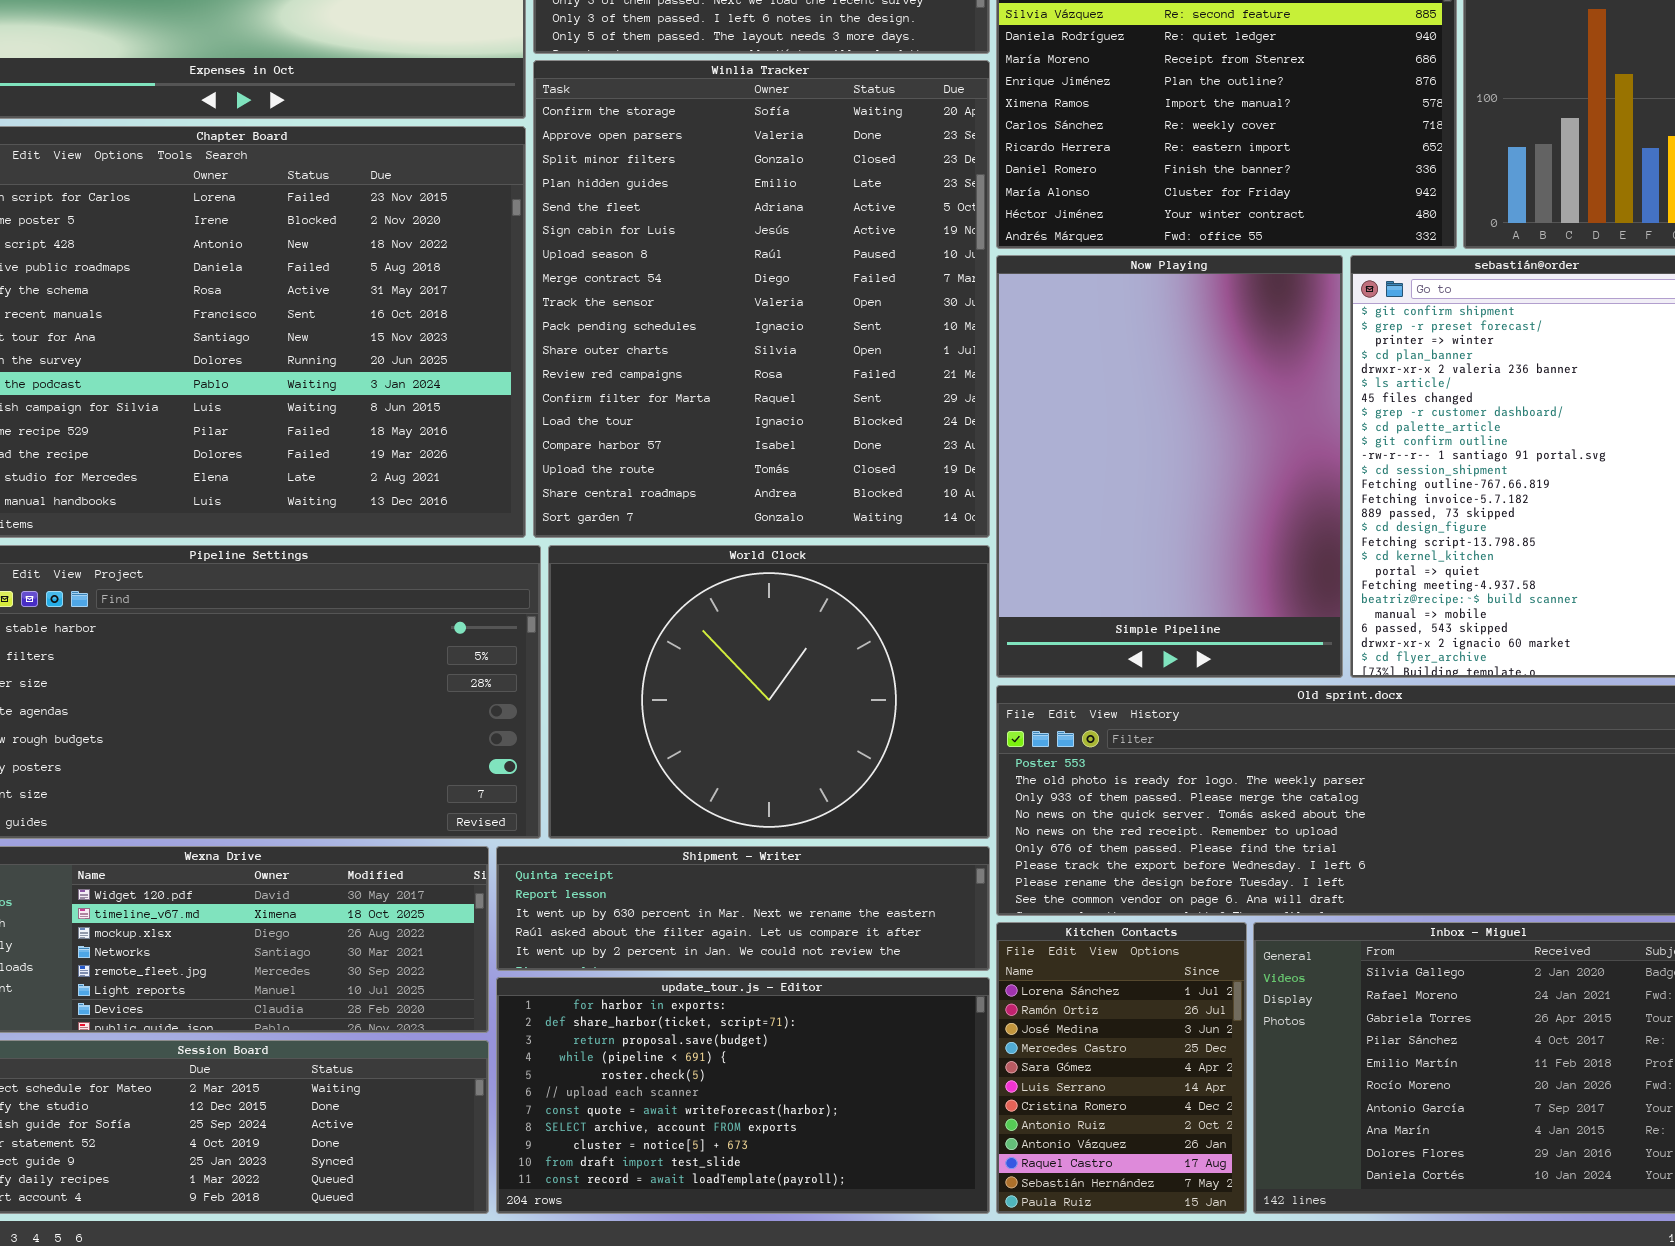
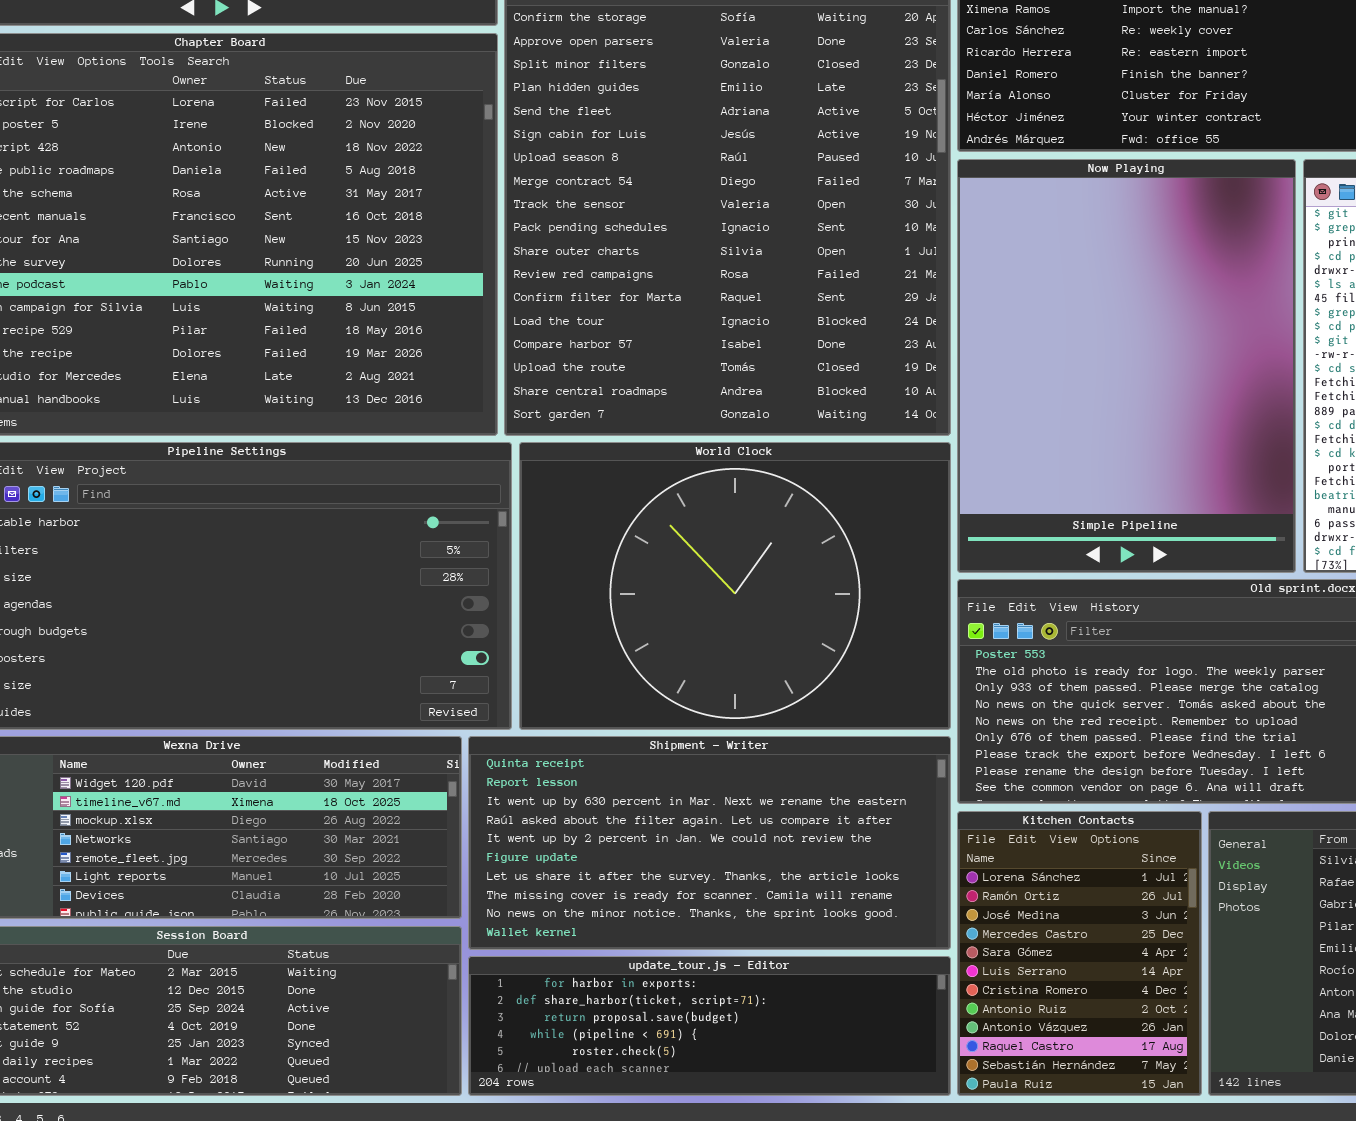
Shipment - Writer: [496,846,990,971] -> [468,736,951,950], resized
update_tour.js - Editor: [496,977,990,1214] -> [468,956,951,1096], resized

